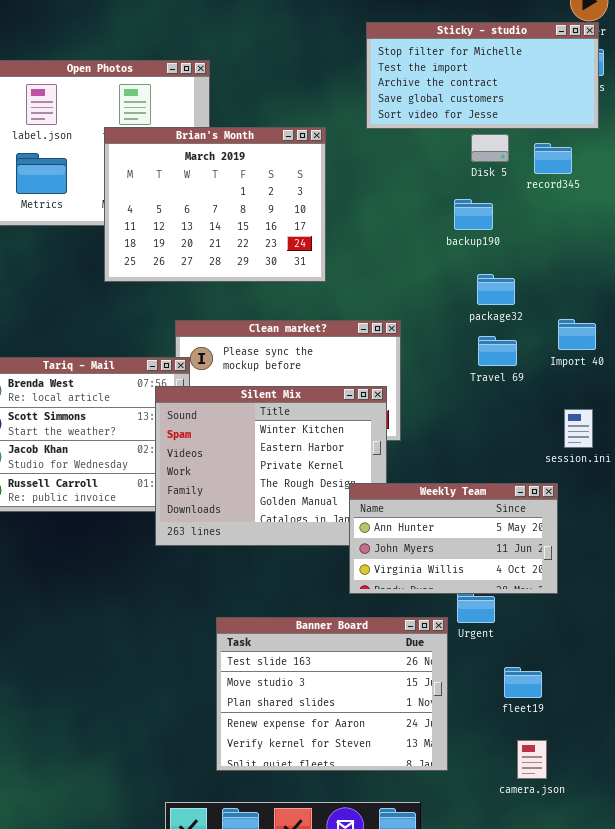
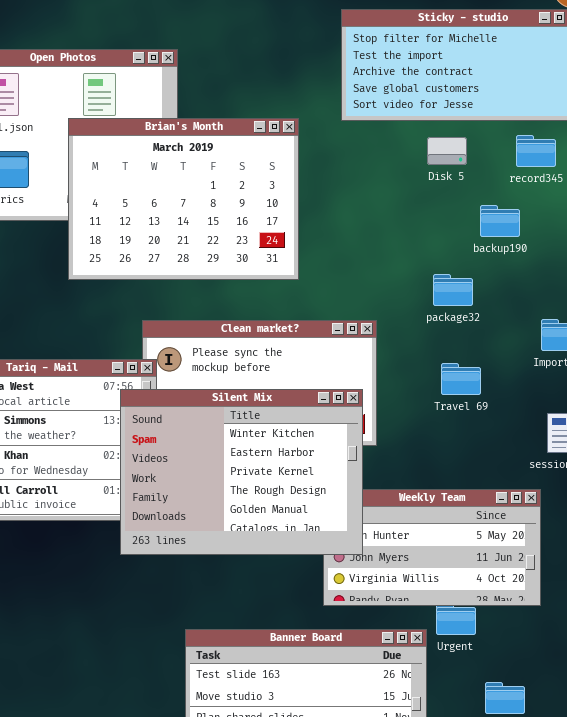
Disk 5: [471,134,509,162] -> [427,137,467,165], moved
backup190: [454,199,493,230] -> [480,205,520,237], moved
package32: [477,274,515,305] -> [433,274,473,306], moved
Travel 69: [478,336,517,366] -> [441,363,481,395], moved
Silent Mix: [155,386,387,546] -> [120,389,363,555], raised

